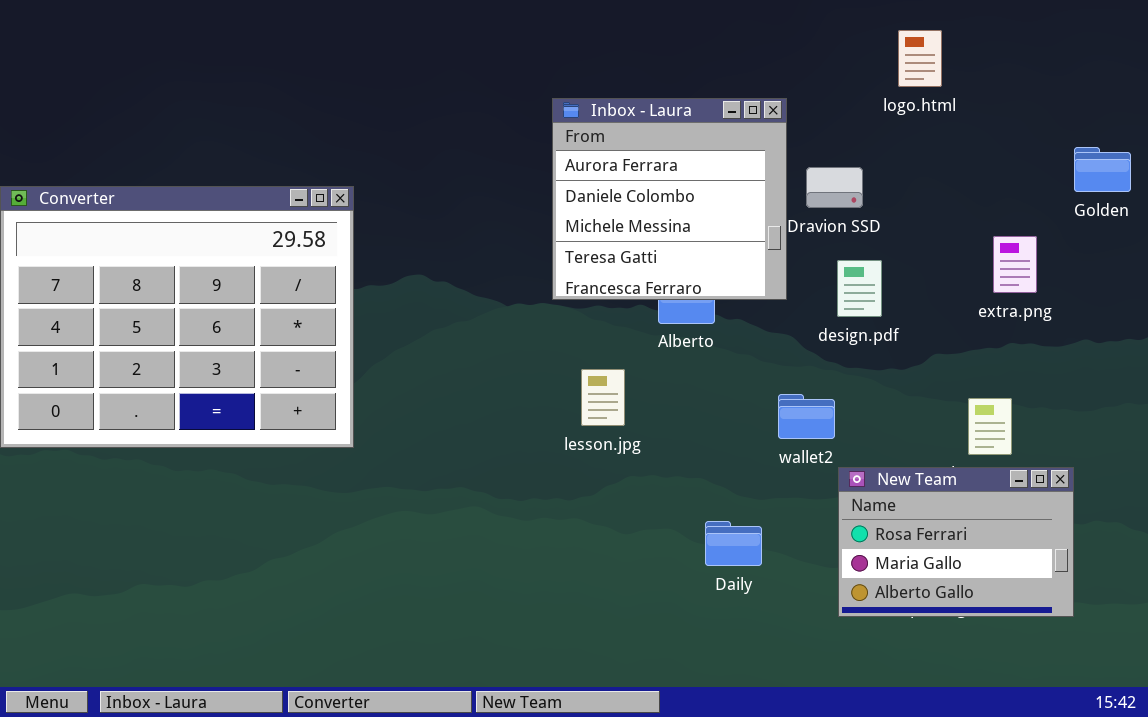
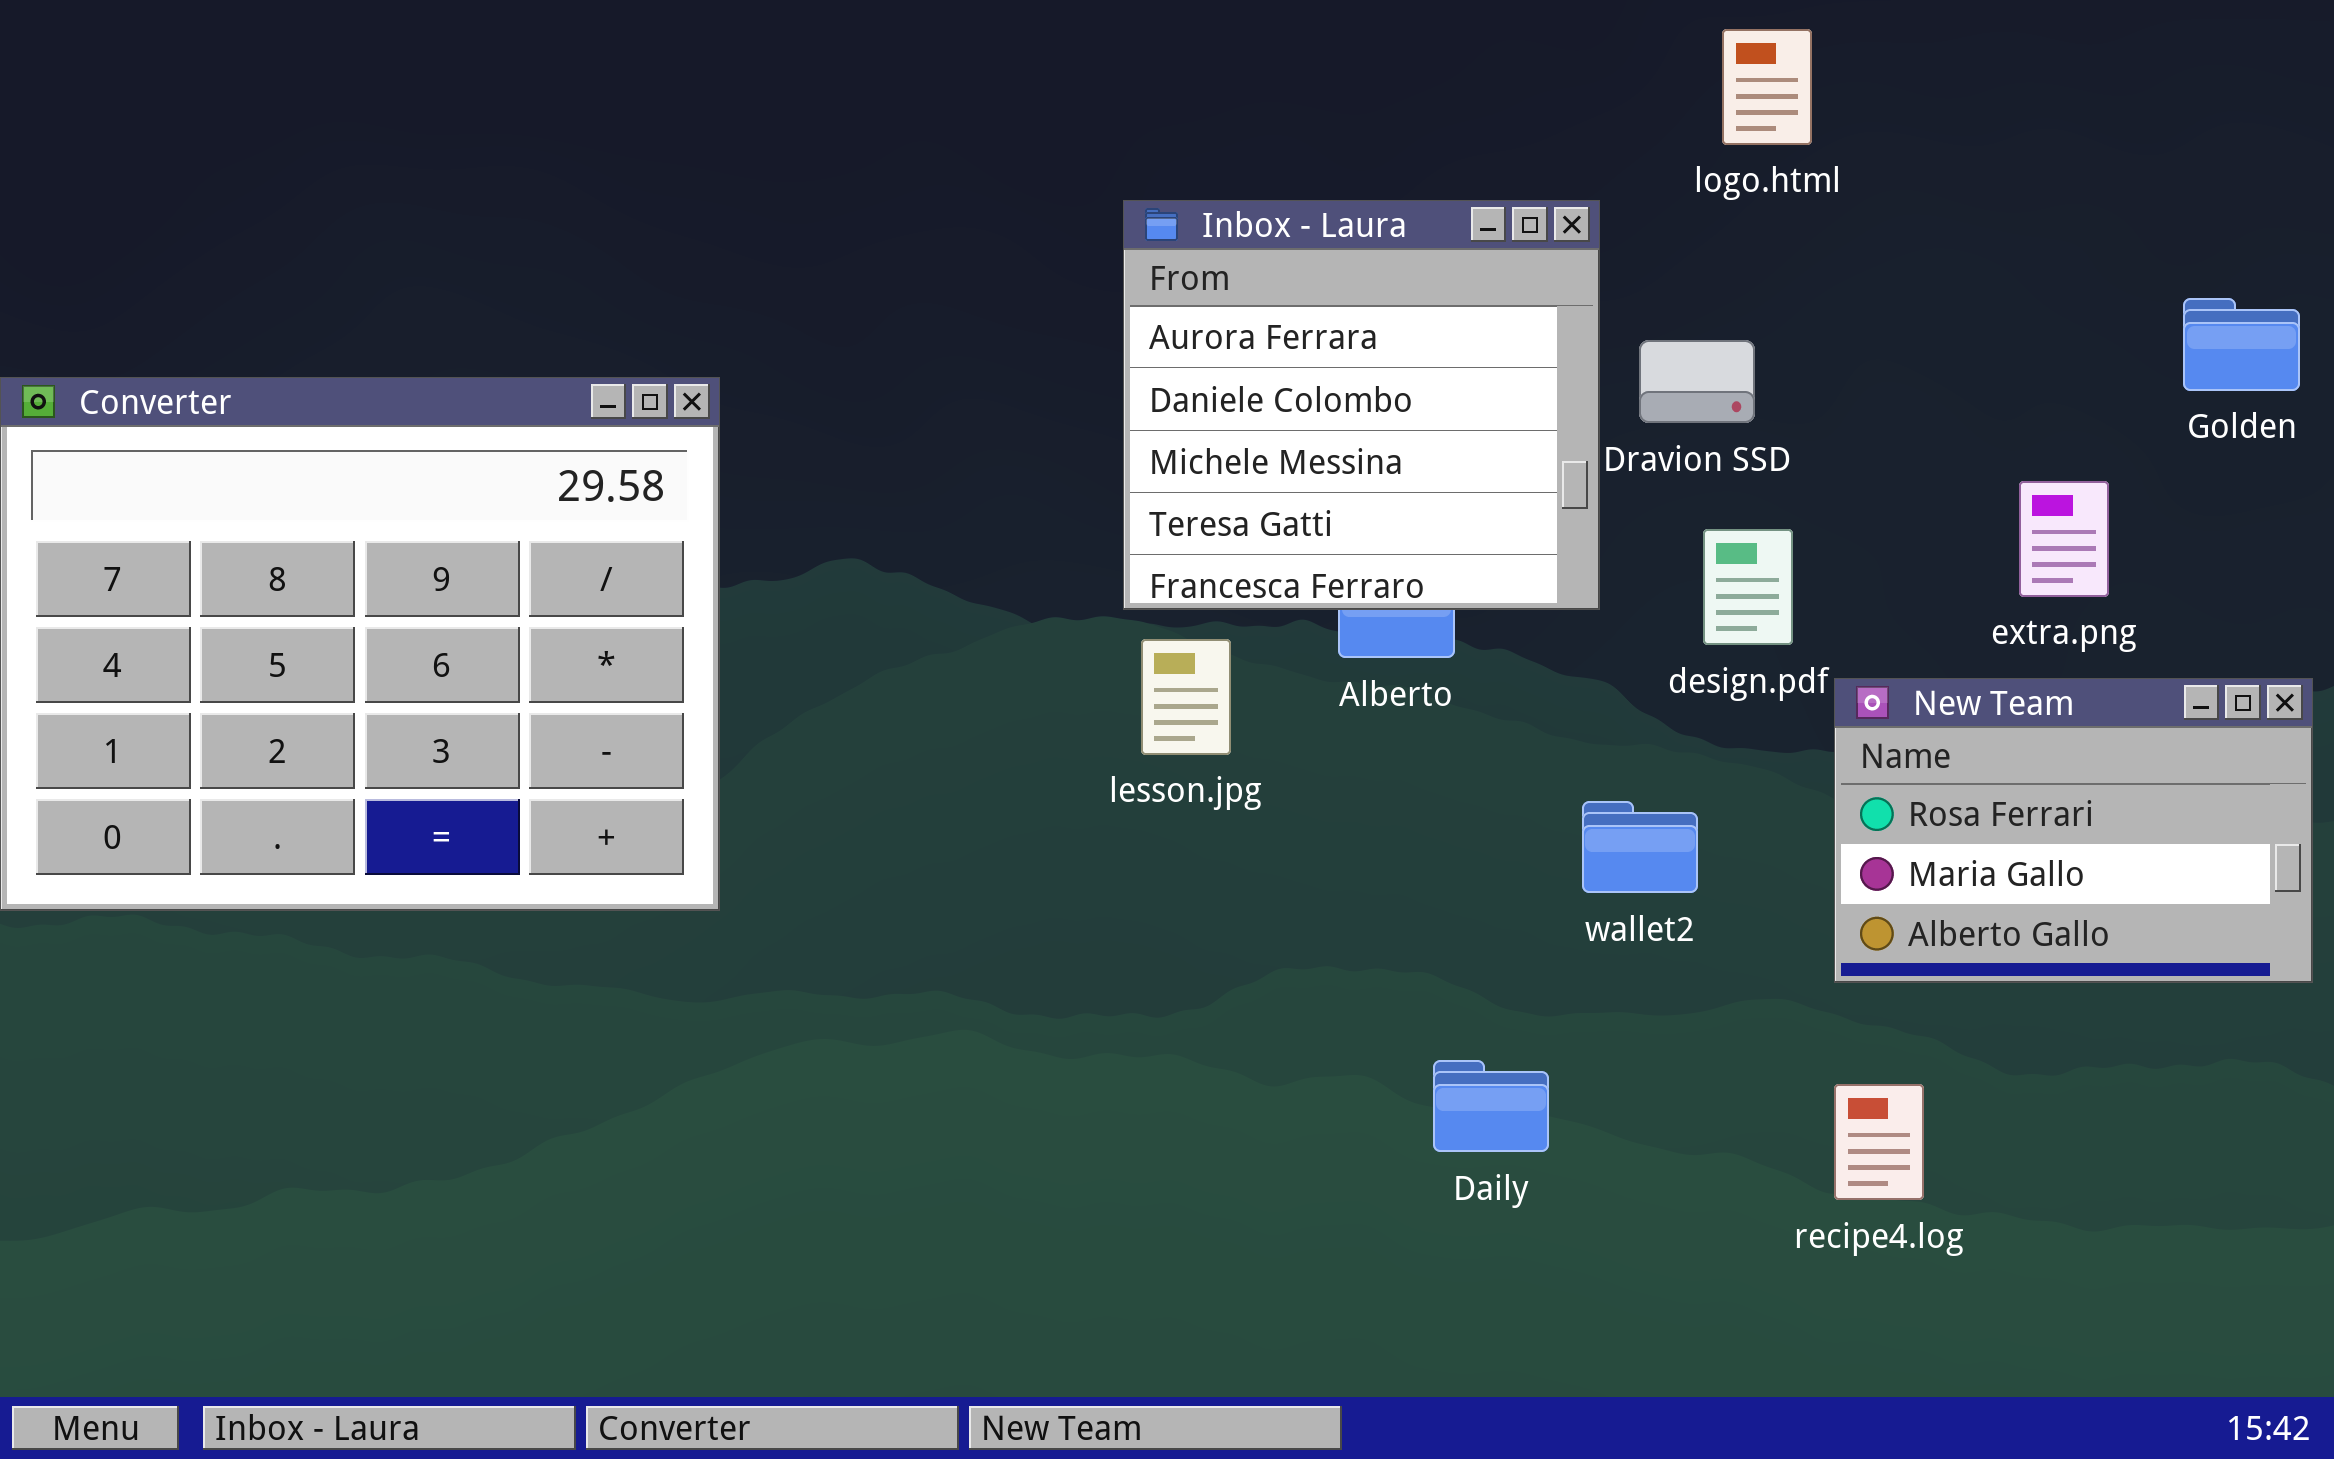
logo.html: [898,30,942,87] -> [1722,29,1812,145], moved
lesson.jpg: [581,369,625,426] -> [1141,639,1231,755], moved
New Team: [838,467,1074,617] -> [1834,678,2313,983], moved

